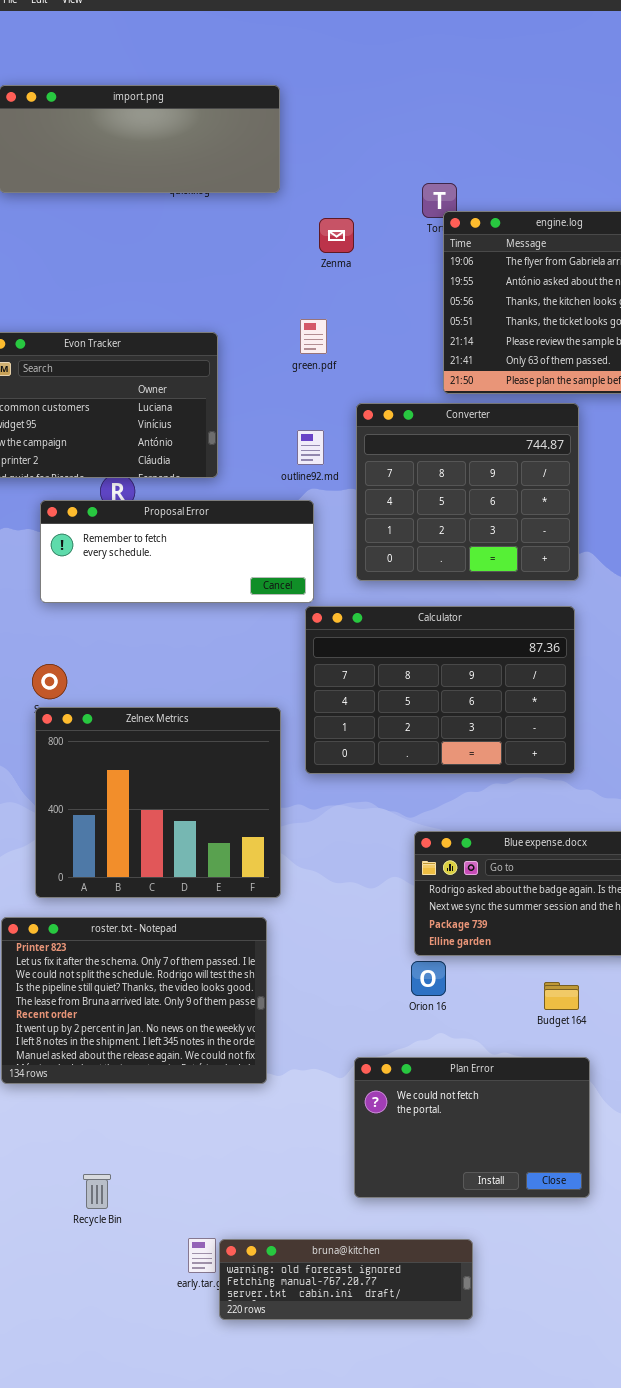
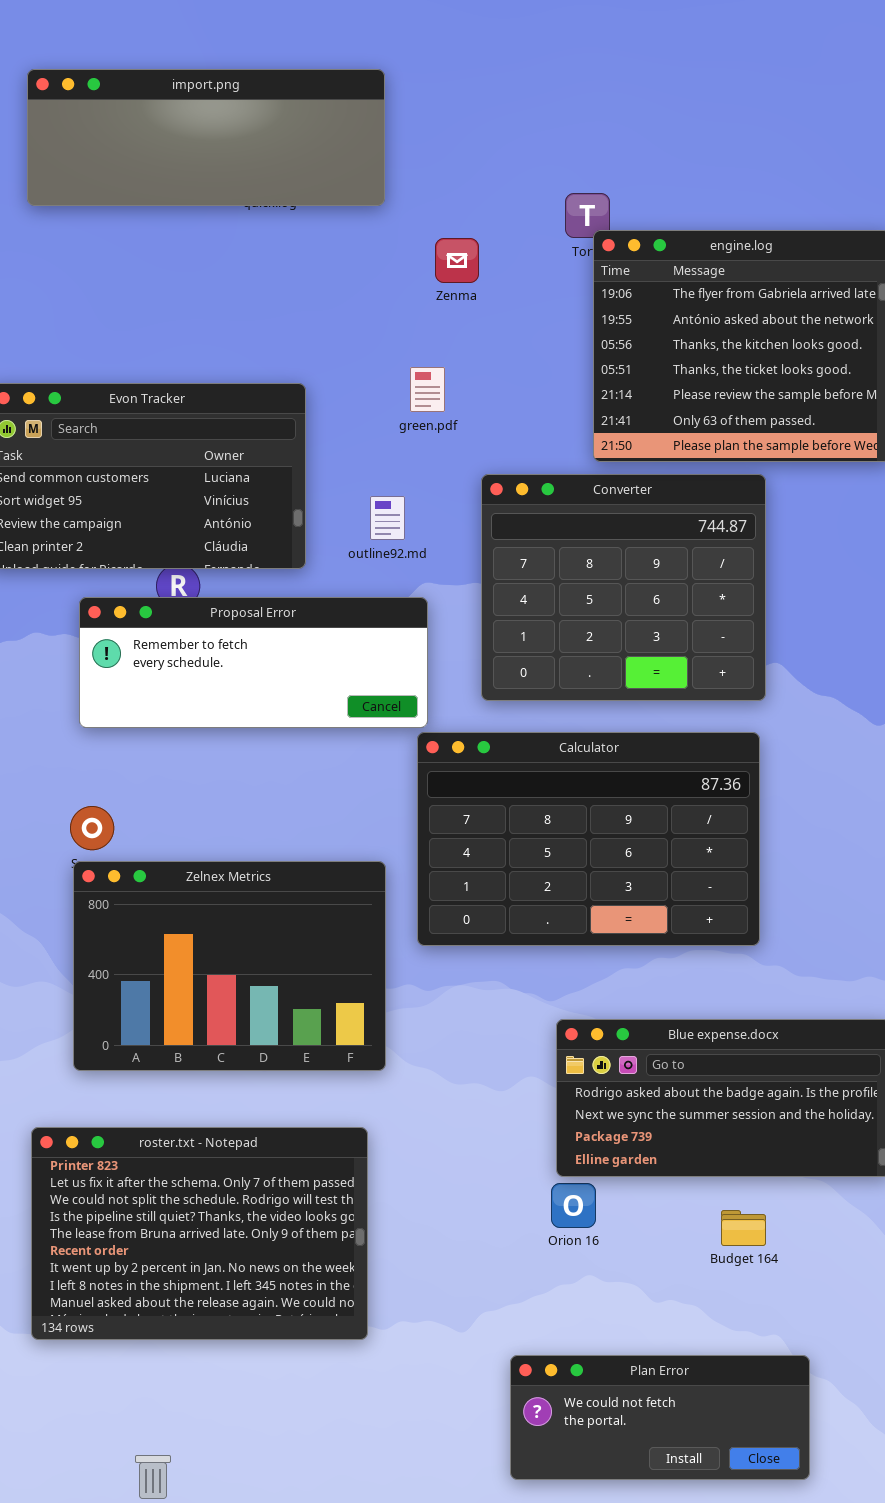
outline92.md: [297,430,324,465] -> [370,496,405,540], moved
Zelnex Metrics: [35,707,281,898] -> [73,861,386,1071], resized
Plan Error: [354,1057,590,1198] -> [510,1355,810,1480], moved, resized

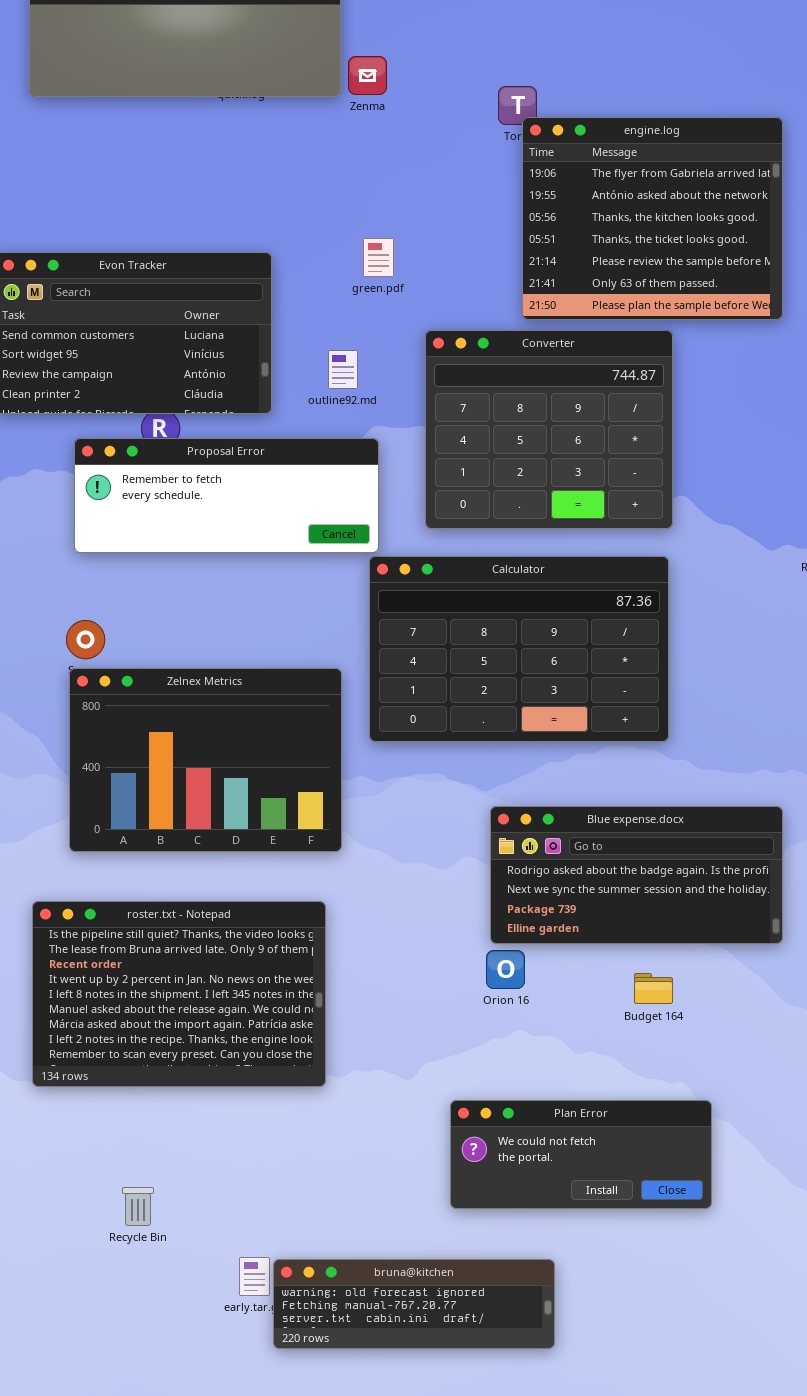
Zenma: [435,238,479,283] -> [348,56,387,95], moved
roster.txt - Notepad: [31,1127,368,1340] -> [32,901,326,1087], scrolled down 3 rows

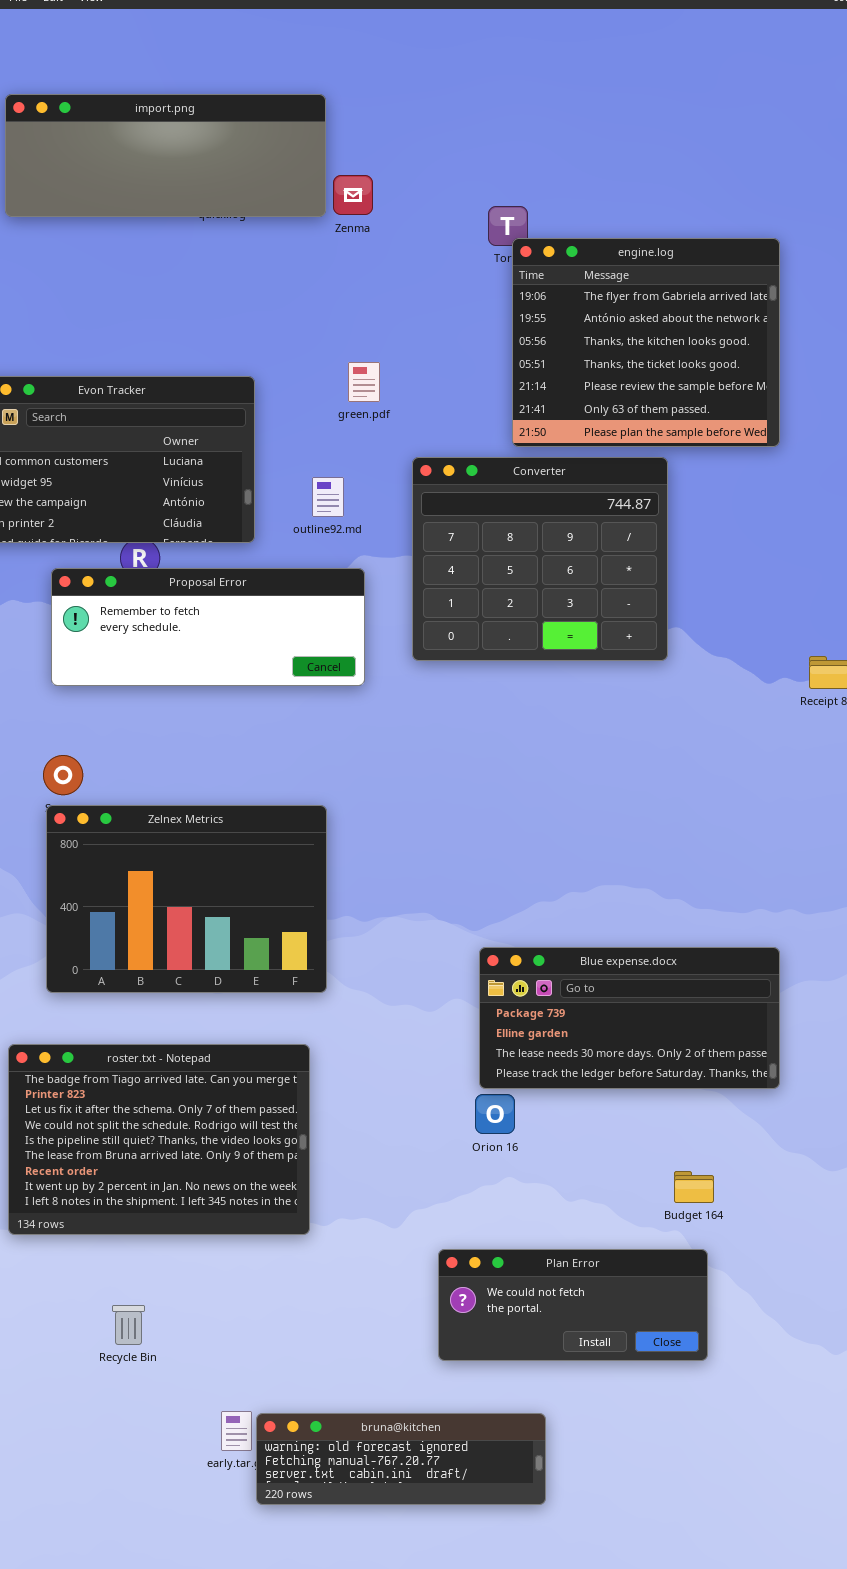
Calculator: [369,556,669,742] -> none, closed
Blue expense.docx: [490,806,783,944] -> [479,947,780,1089], scrolled down 2 rows
roster.txt - Notepad: [32,901,326,1087] -> [8,1044,310,1235], scrolled up 4 rows
Budget 164: [634,973,673,1004] -> [674,1171,714,1203], moved
Recycle Bin: [122,1187,154,1226] -> [112,1305,145,1345], moved

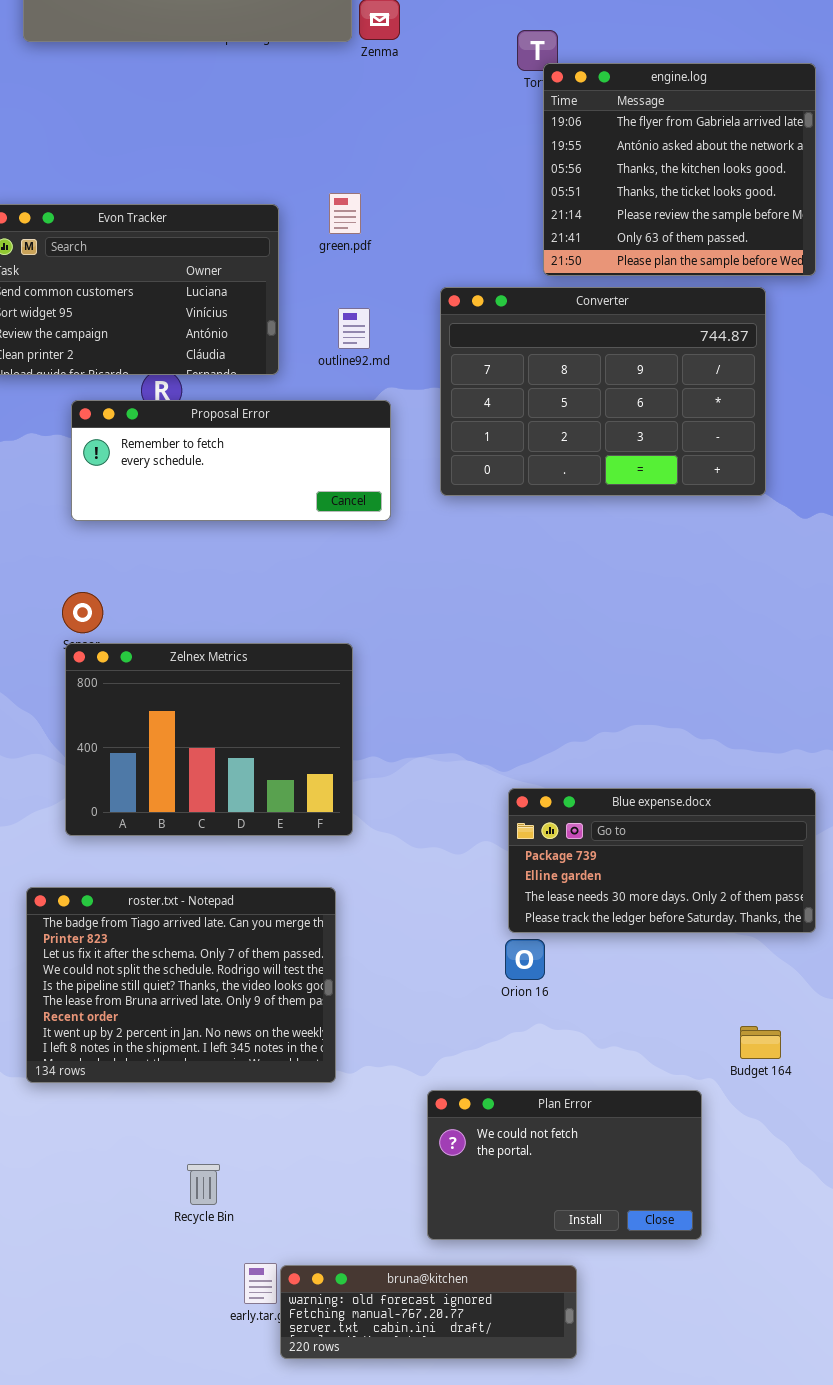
green.pdf: [348,362,380,402] -> [329,193,361,234], moved
Converter: [412,457,668,661] -> [440,287,766,496], resized
Budget 164: [674,1171,714,1203] -> [740,1026,781,1059], moved
Plan Error: [438,1249,708,1361] -> [427,1090,702,1240], moved, resized
Recycle Bin: [112,1305,145,1345] -> [187,1164,220,1205], moved

